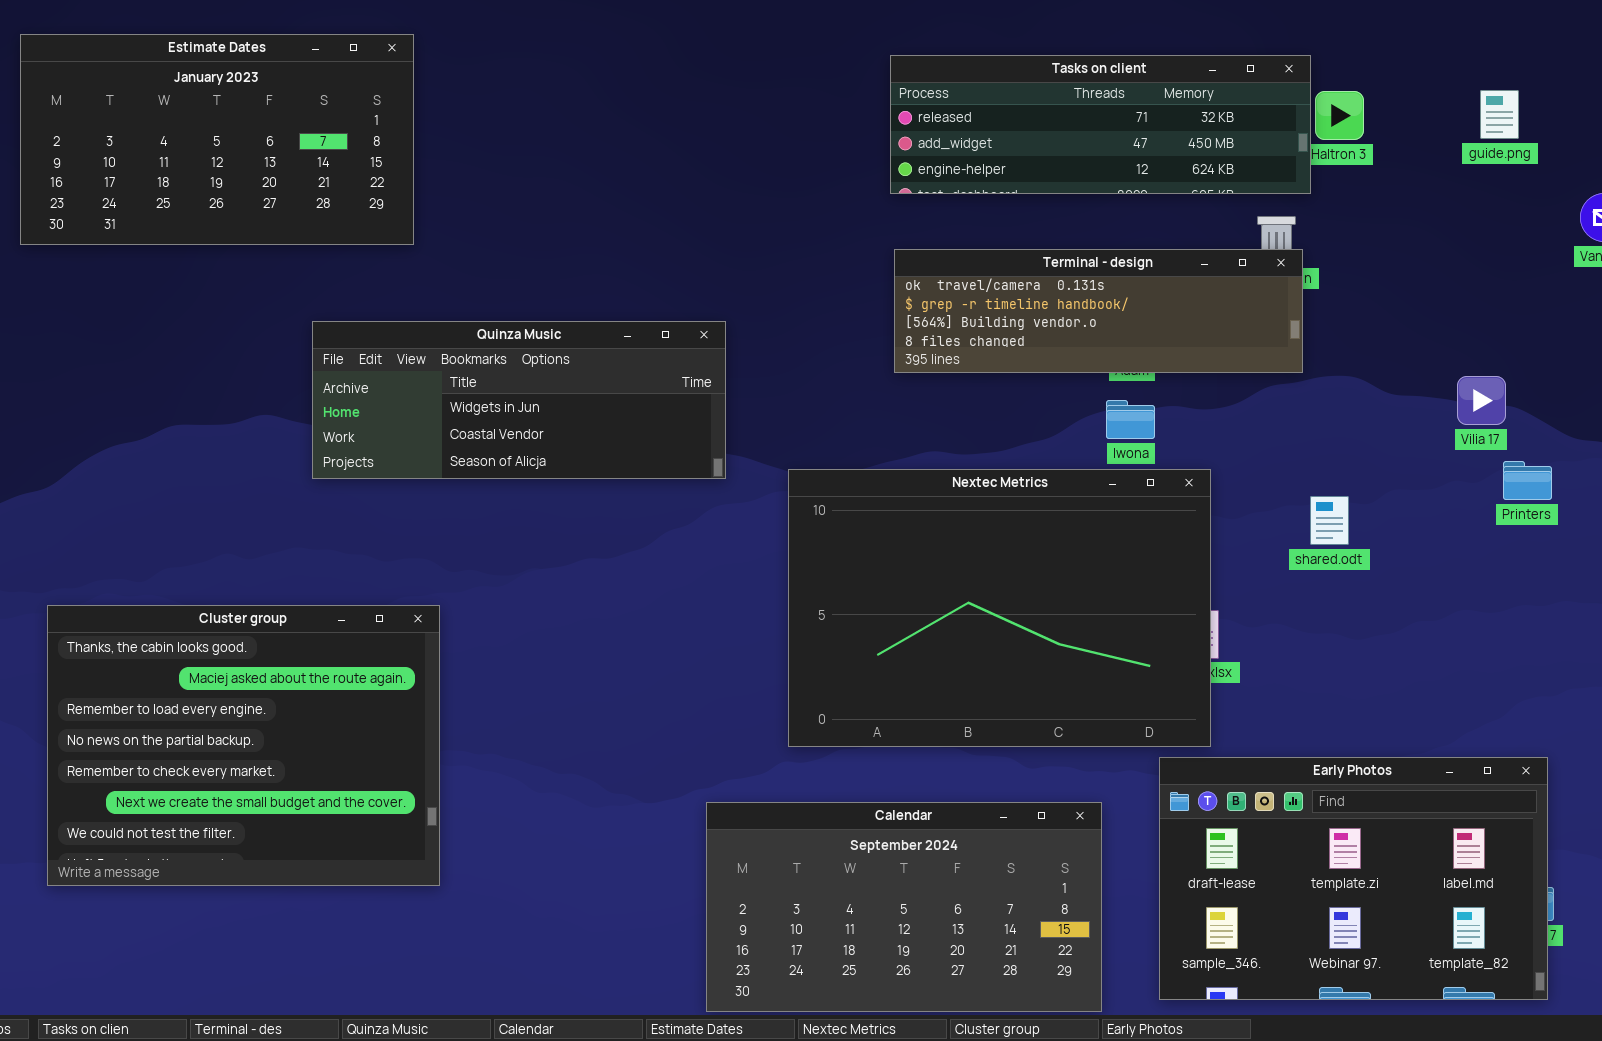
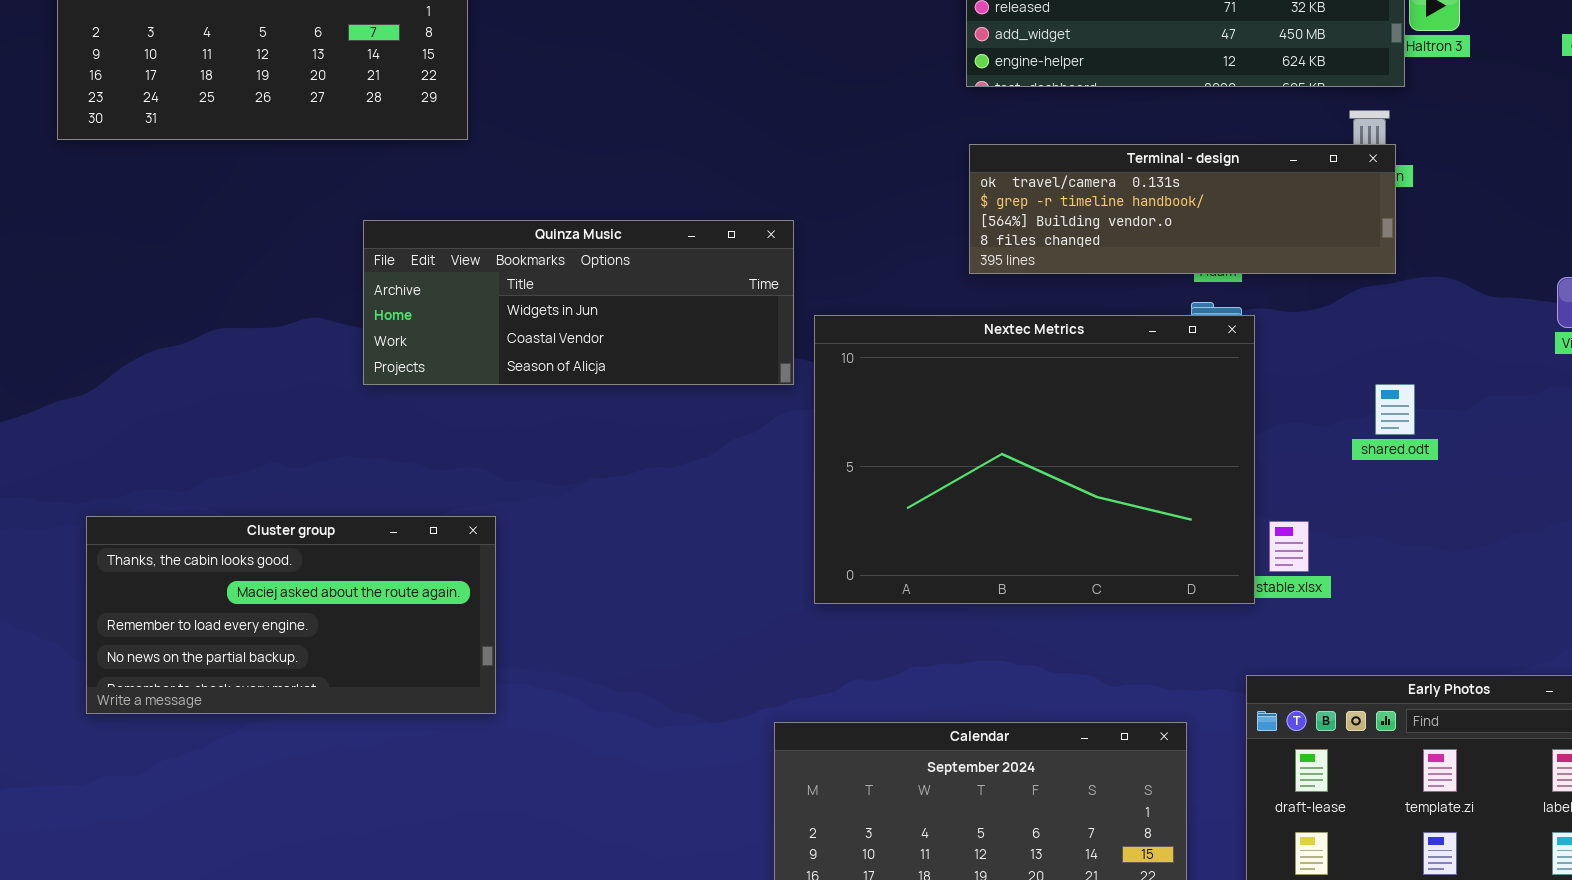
Nextec Metrics: [788,469,1211,747] -> [814,315,1255,604], moved
shared.odt: [1310,496,1349,545] -> [1375,384,1415,435], moved
Cluster group: [47,605,440,886] -> [86,516,496,714], resized

